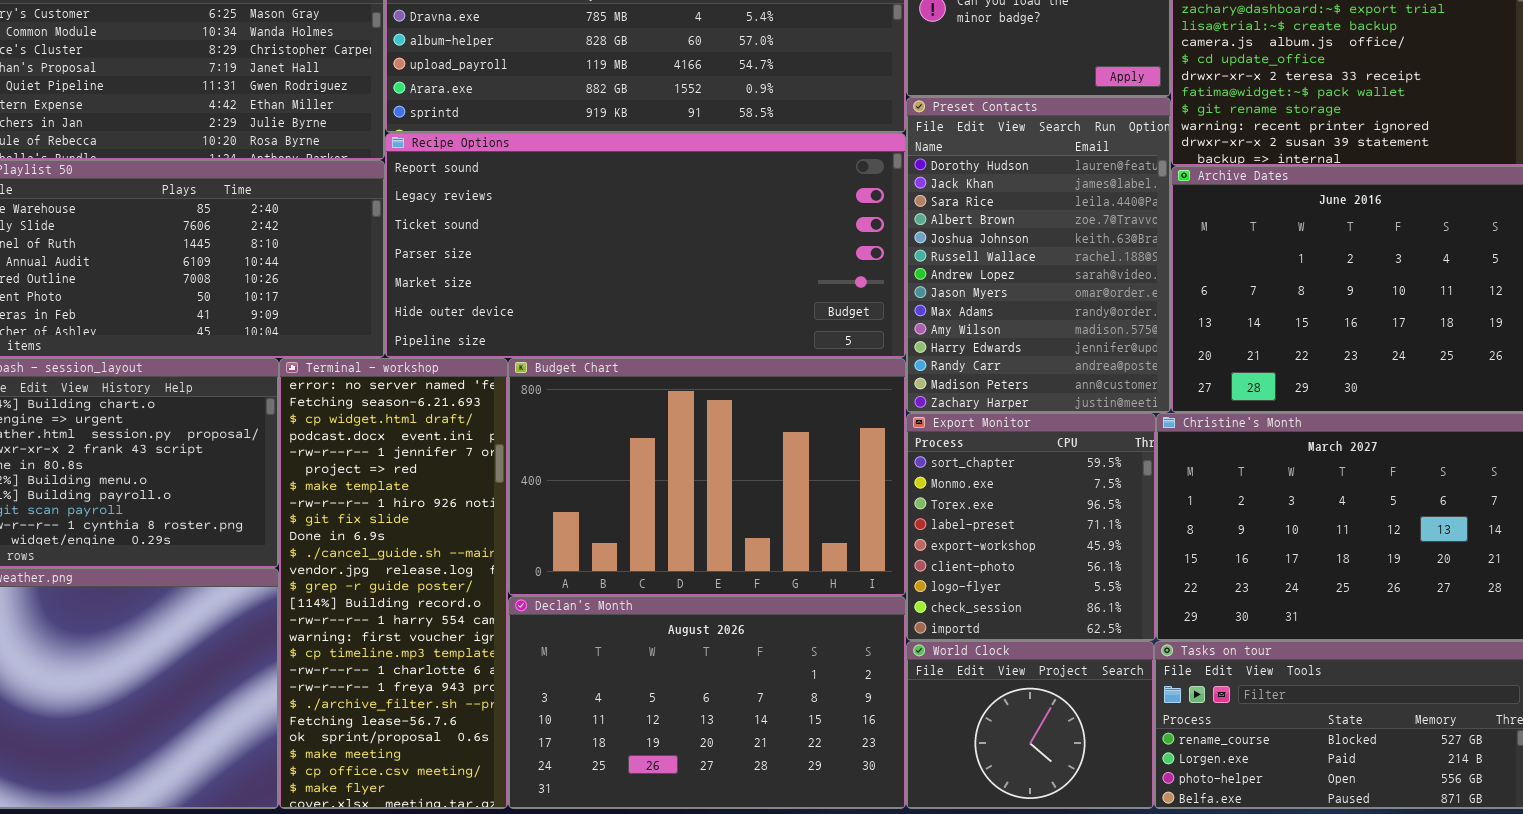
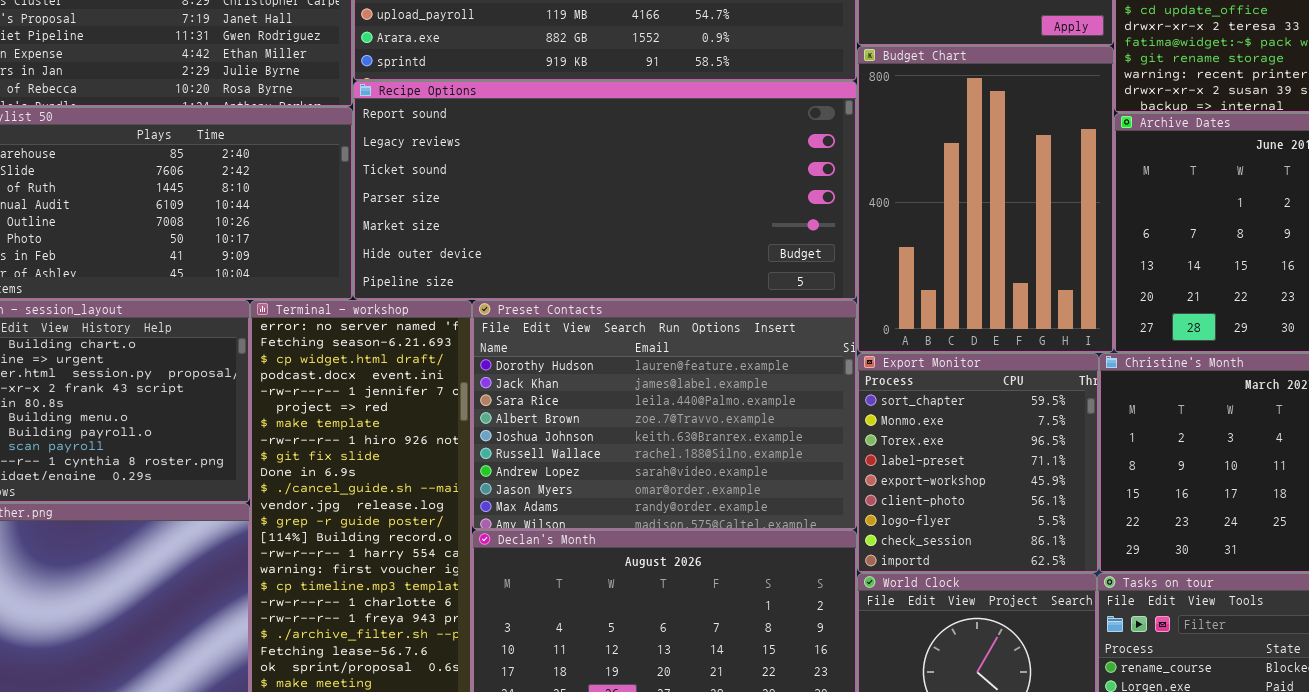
Preset Contacts: [906,97,1171,413] -> [472,300,857,530], moved, resized
Budget Chart: [508,358,906,596] -> [857,46,1114,353], moved, resized

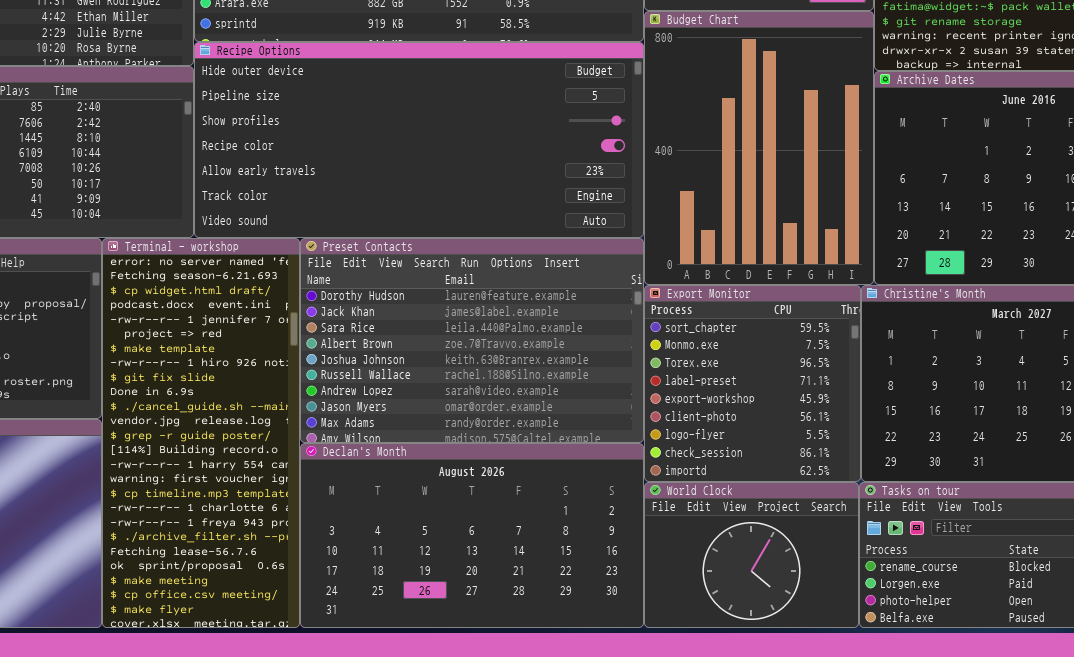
Recipe Options: [353,81,857,300] -> [194,42,644,238], scrolled down 5 rows

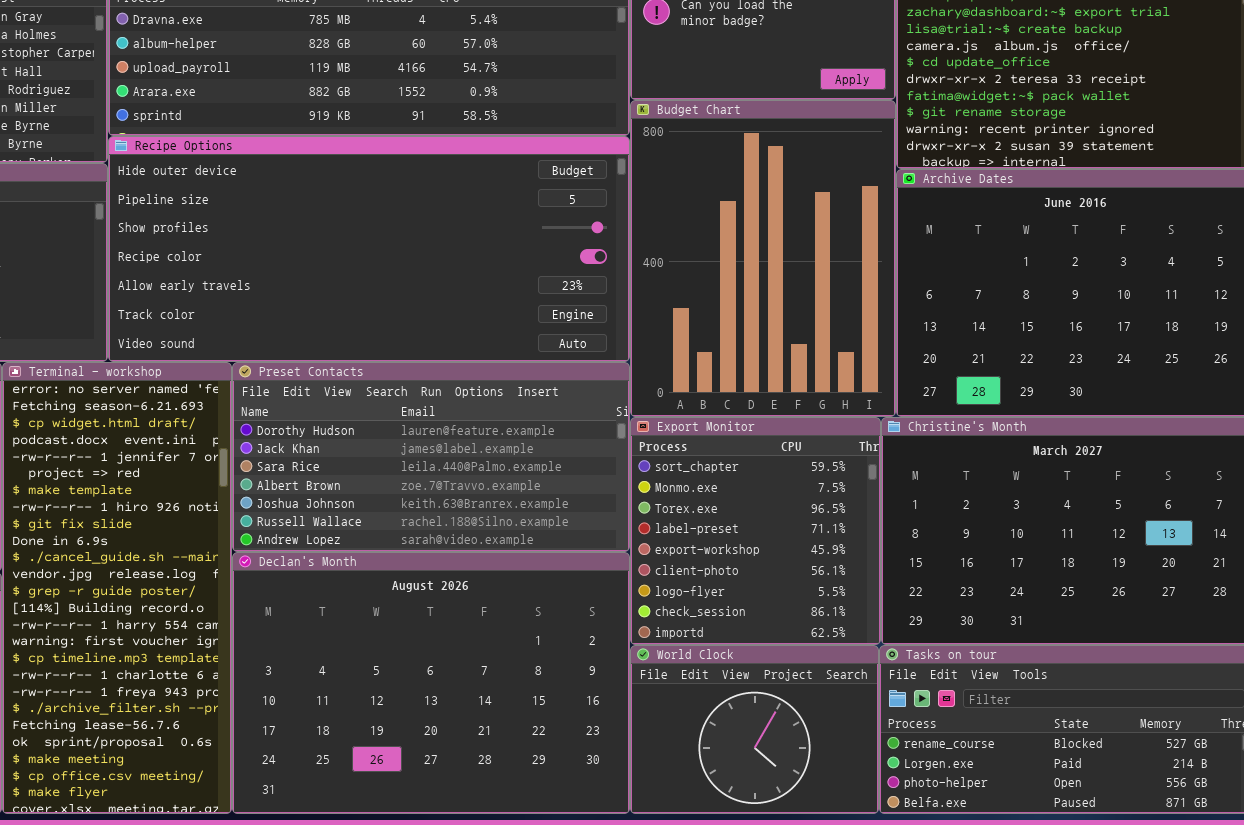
Preset Contacts: [300,238,644,443] -> [232,362,630,552], resized
Declan's Month: [300,443,644,628] -> [232,552,630,814], resized

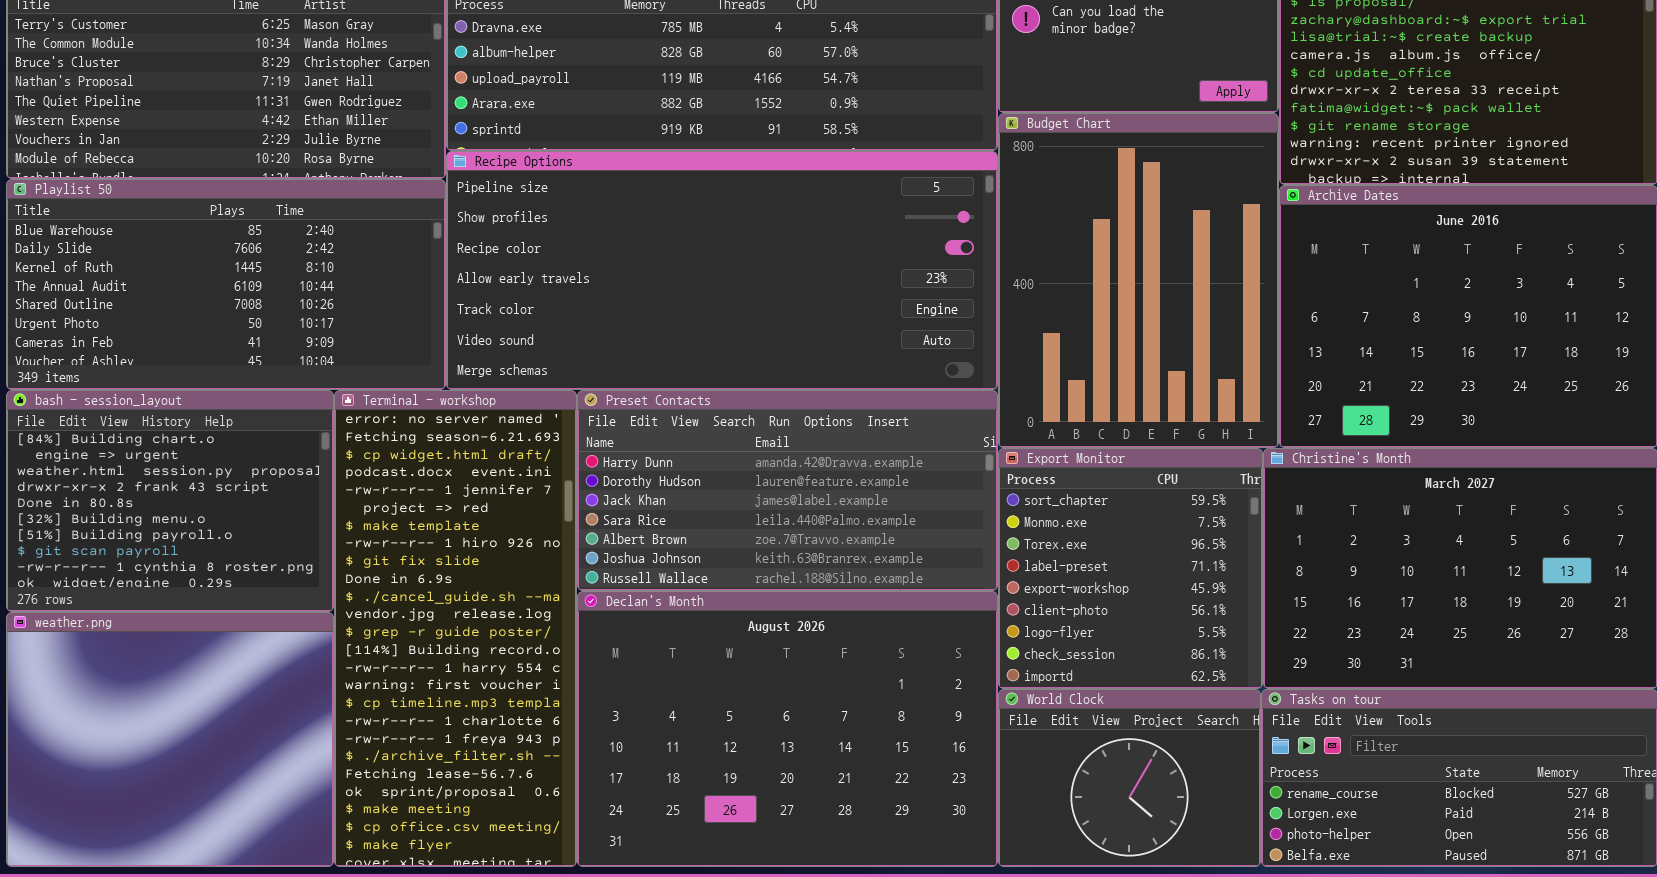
Recipe Options: [108,136,630,362] -> [446,151,998,390], scrolled down 1 row
Preset Contacts: [232,362,630,552] -> [577,390,998,591], scrolled up 1 row

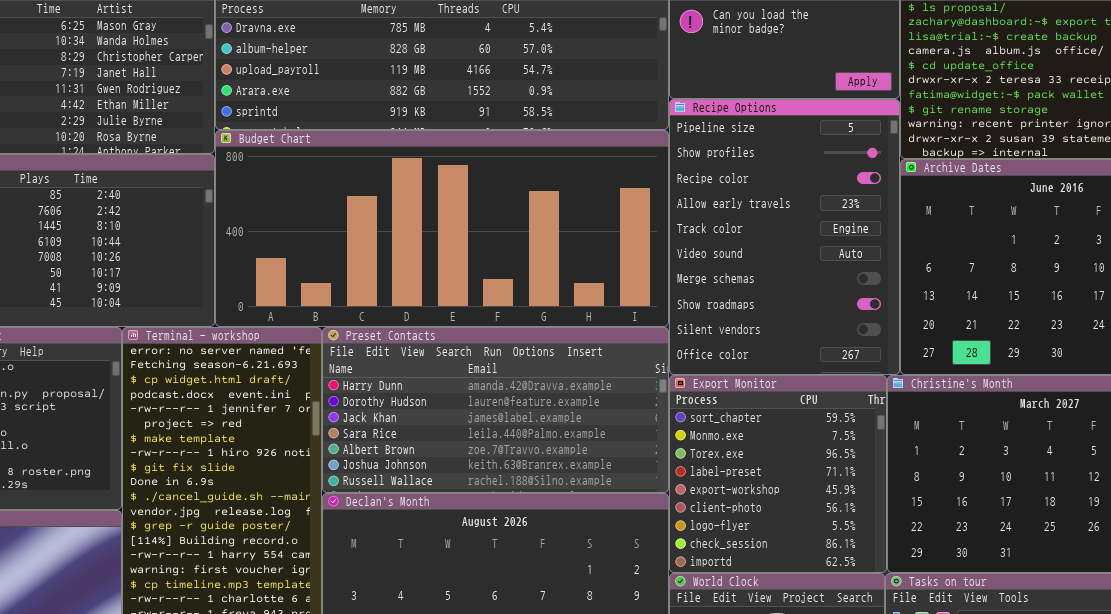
Budget Chart: [998,113,1279,448] -> [215,130,669,327], moved, resized
Recipe Options: [446,151,998,390] -> [669,99,900,375], moved, resized

